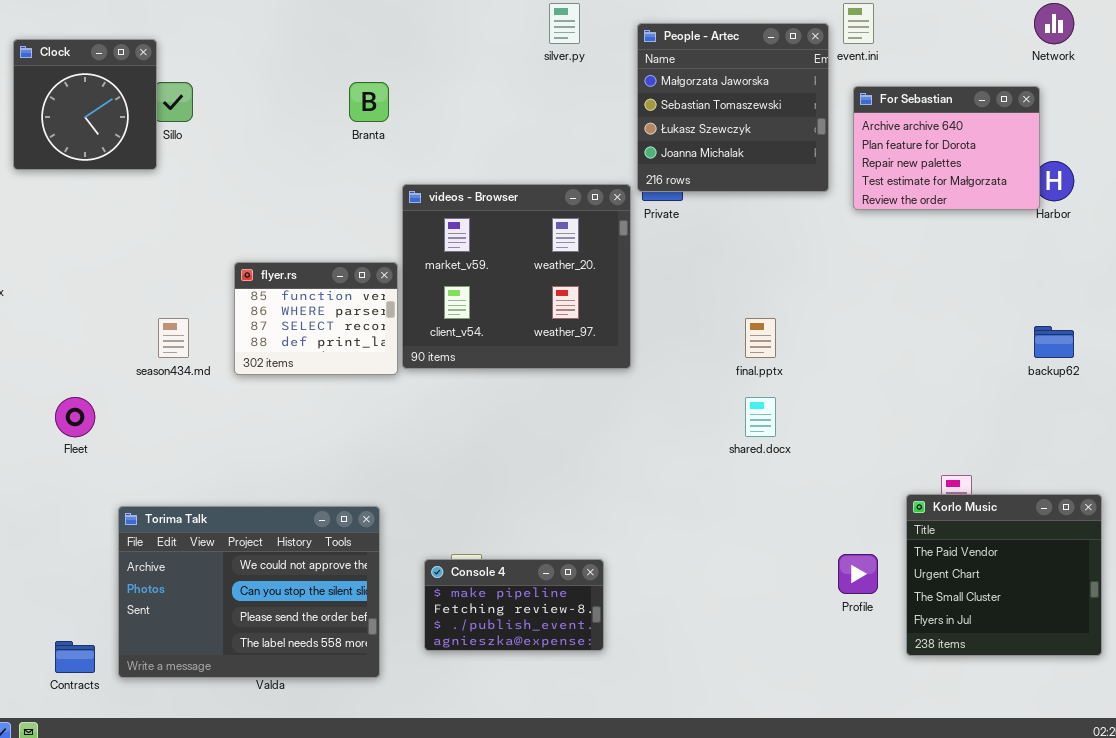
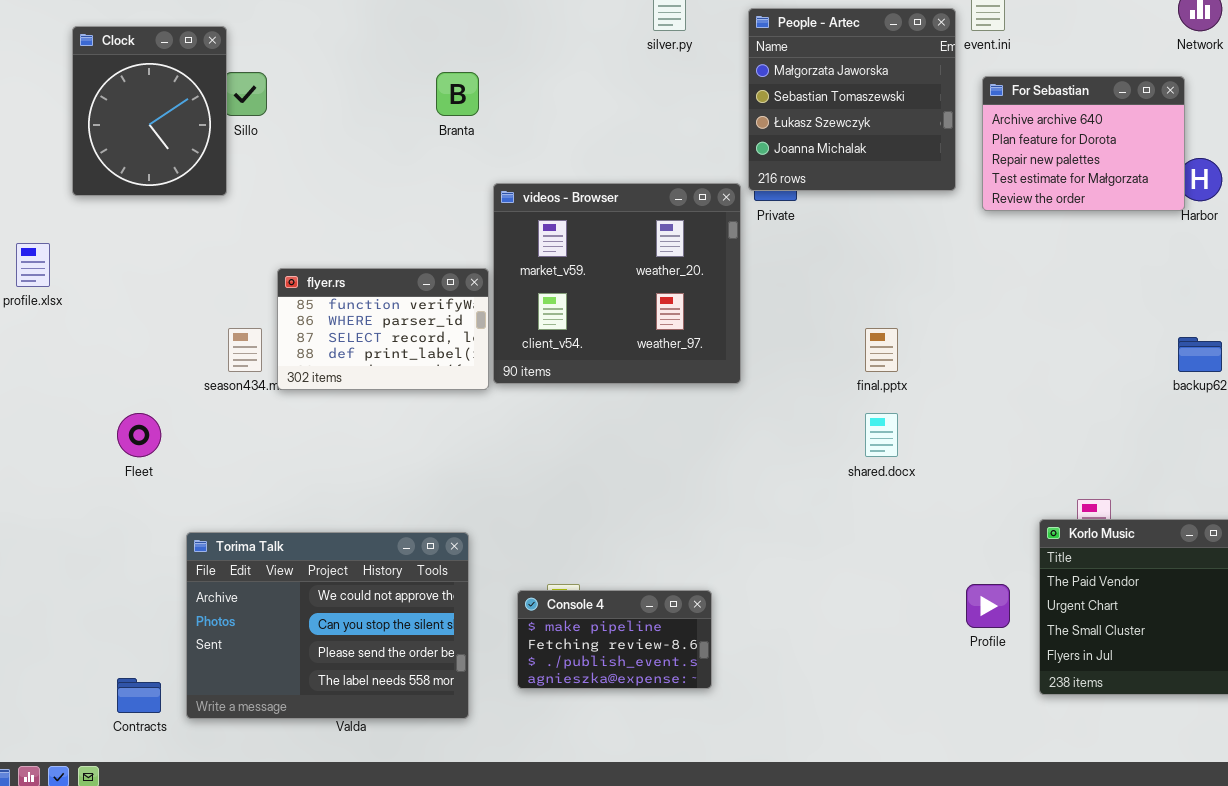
Clock: [13,39,157,170] -> [72,26,227,196], resized
flyer.rs: [234,262,398,375] -> [277,268,489,390], resized

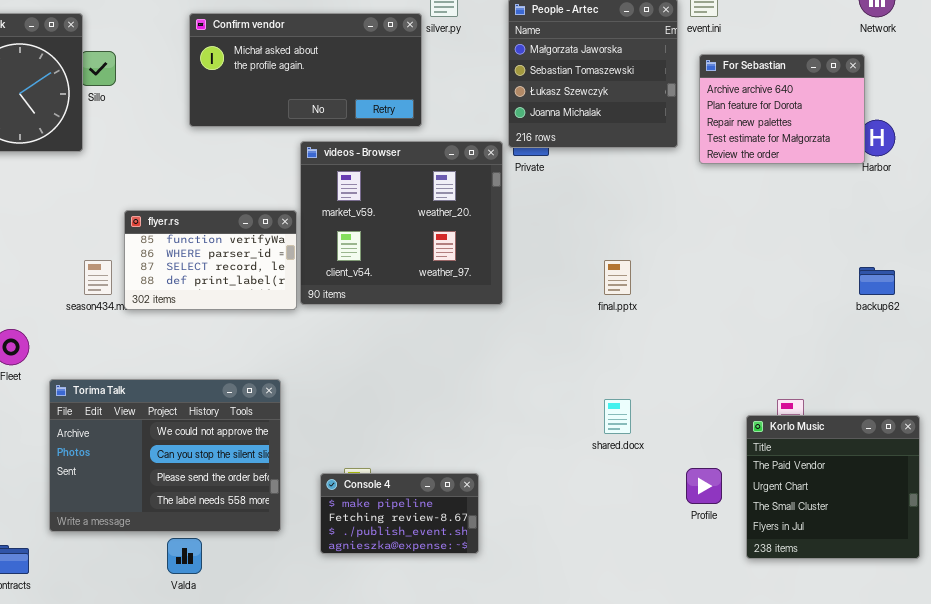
Confirm vendor: none -> [189,13,422,127], opened
shared.docx: [865,413,898,457] -> [604,399,631,434], moved
Torima Talk: [186,532,469,719] -> [49,379,281,532], moved

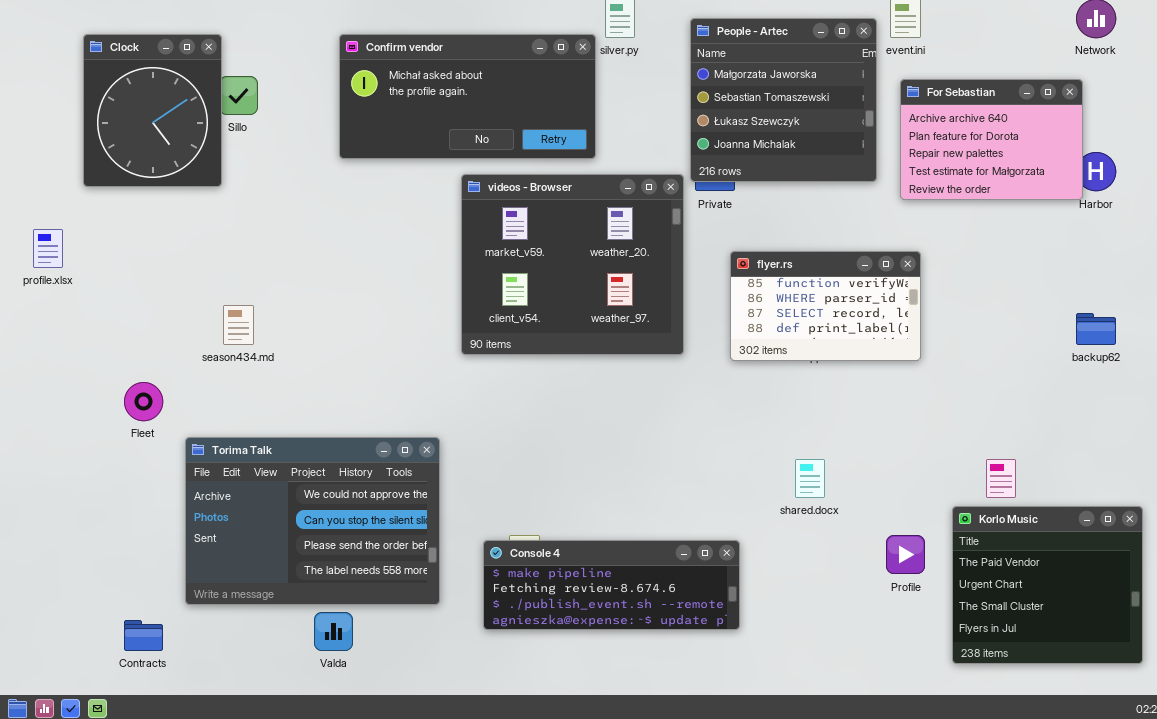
flyer.rs: [124,210,297,310] -> [730,251,921,361], moved
Korlo Music: [746,415,920,559] -> [952,506,1143,664], moved
Console 4: [320,473,479,554] -> [483,540,740,630], resized

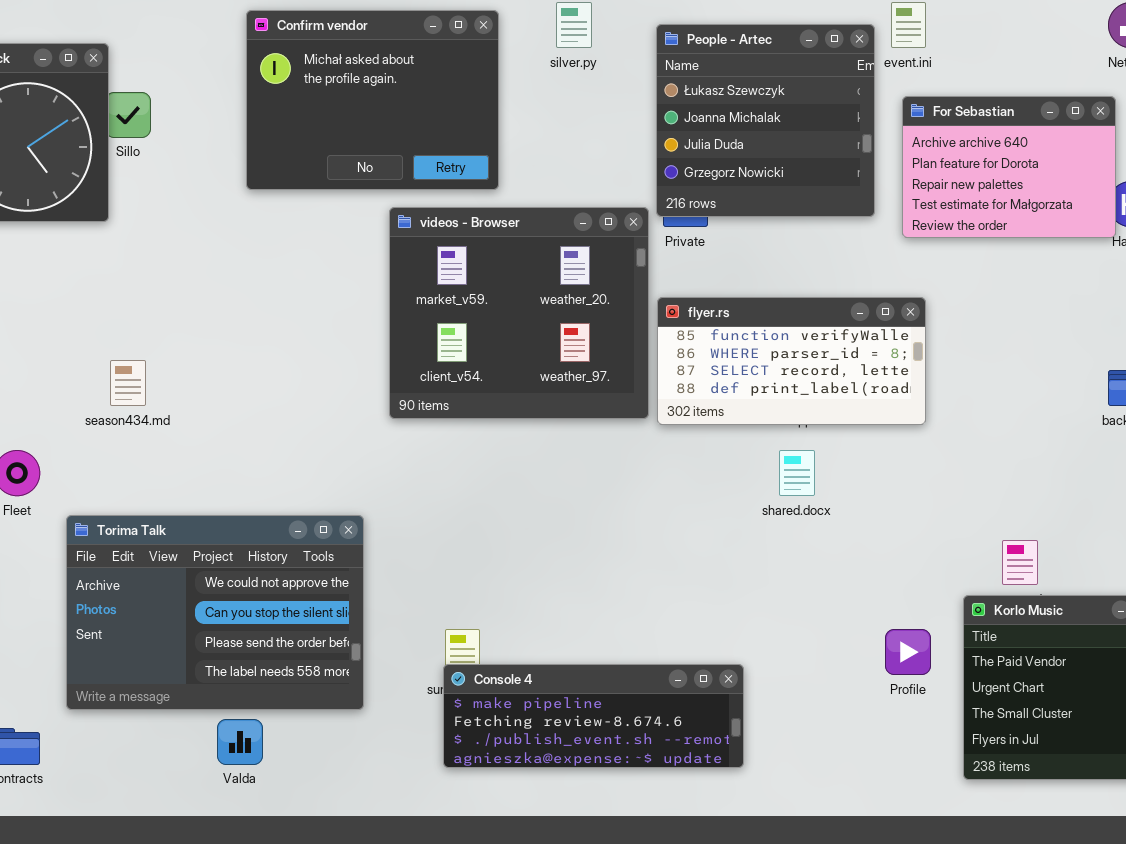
People - Artec: [690,18,877,182] -> [656,24,875,217], scrolled down 2 rows
Confirm vendor: [339,34,596,159] -> [246,10,499,190], resized
flyer.rs: [730,251,921,361] -> [657,297,926,425], resized
shared.docx: [795,459,825,498] -> [779,450,815,496], moved
Console 4: [483,540,740,630] -> [443,664,744,768], moved

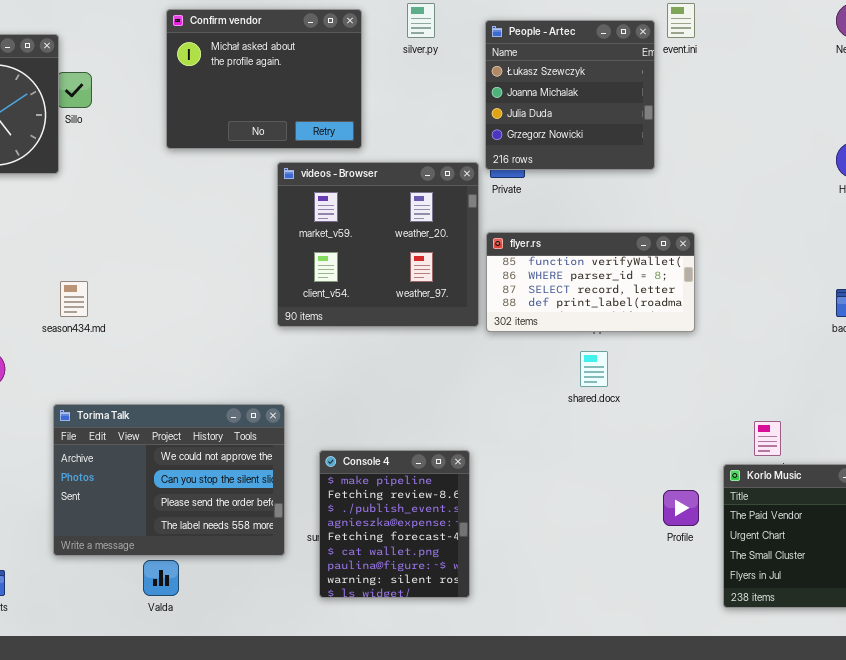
For Sebastian: [902,96,1116,238] -> none, closed
Torima Talk: [66,515,364,710] -> [53,404,285,556], moved
Console 4: [443,664,744,768] -> [319,450,470,598], resized

